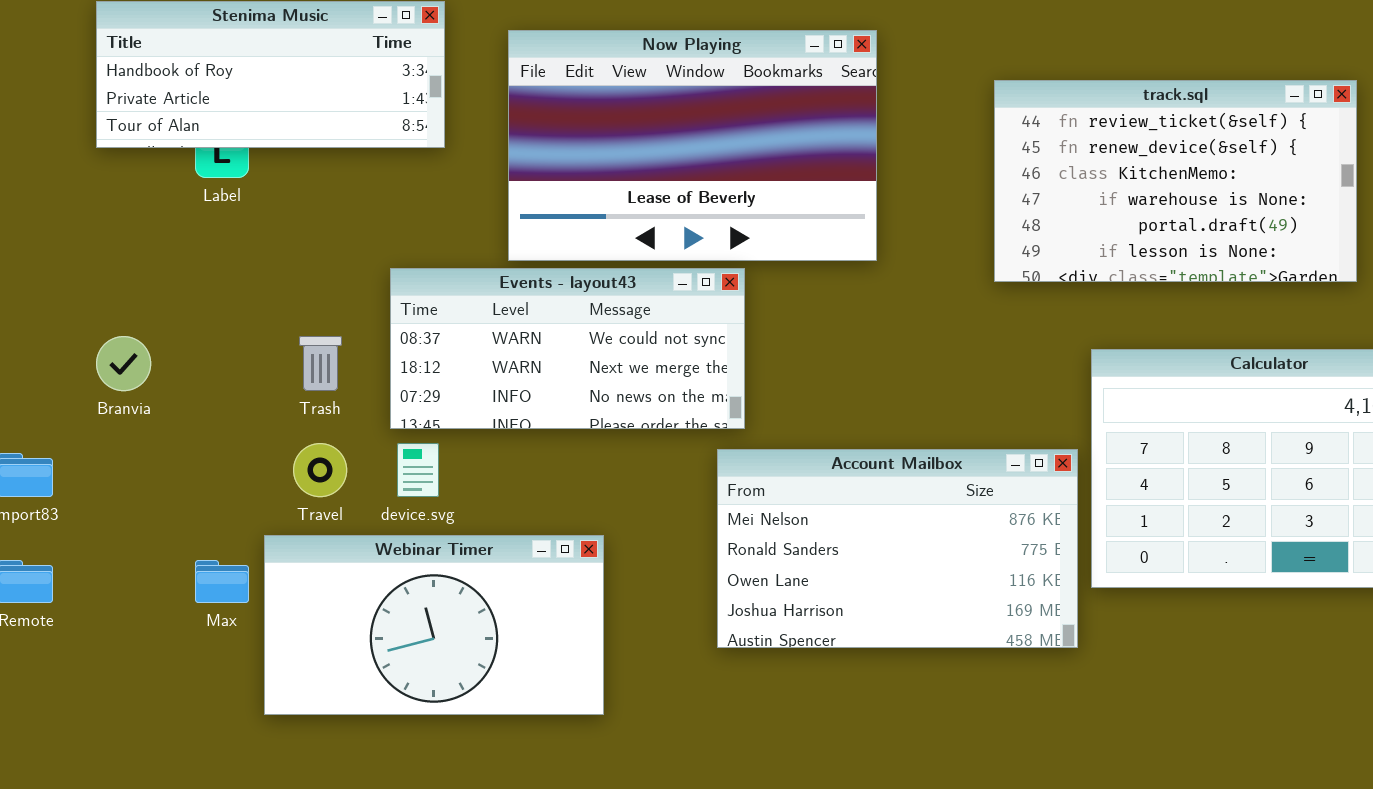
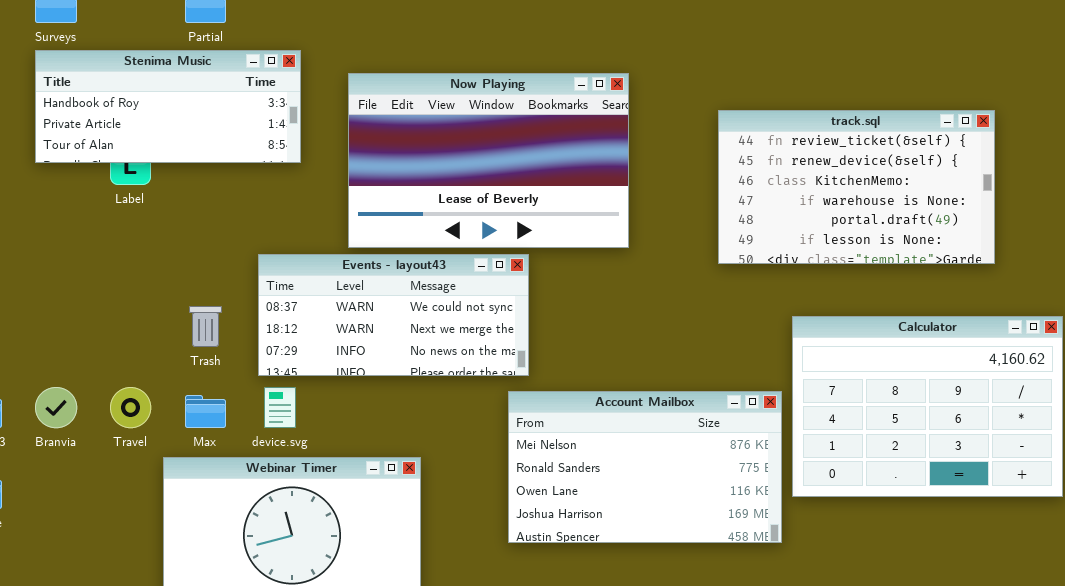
Branvia: [96,336,151,391] -> [35,387,77,428], moved
Travel: [293,443,347,497] -> [110,387,151,428], moved
Max: [195,560,249,603] -> [185,395,226,428], moved

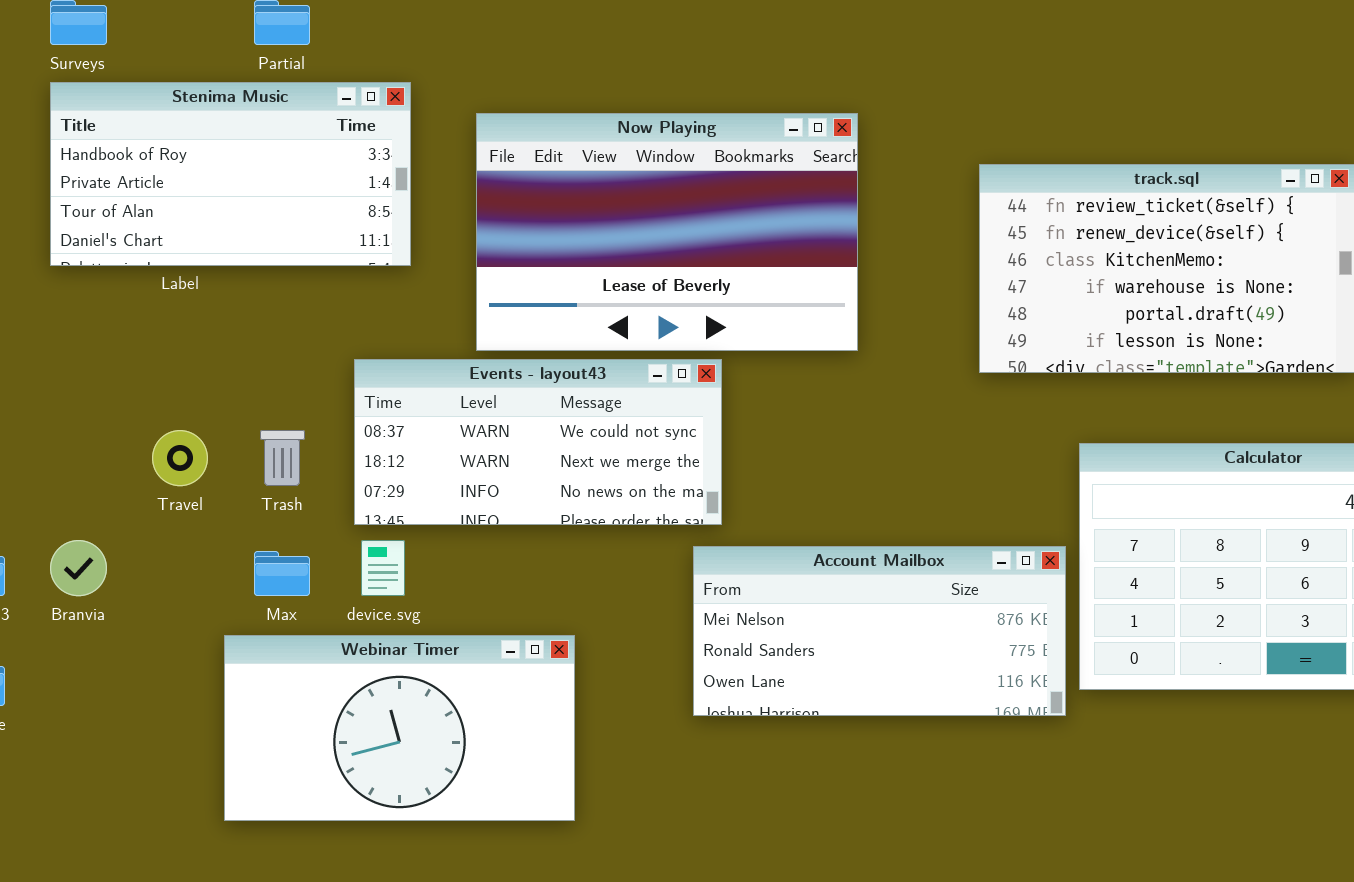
Stenima Music: [35,50,301,163] -> [50,82,411,266], resized
Travel: [110,387,151,428] -> [152,430,208,486], moved
Account Mailbox: [508,391,782,543] -> [693,546,1066,716], resized

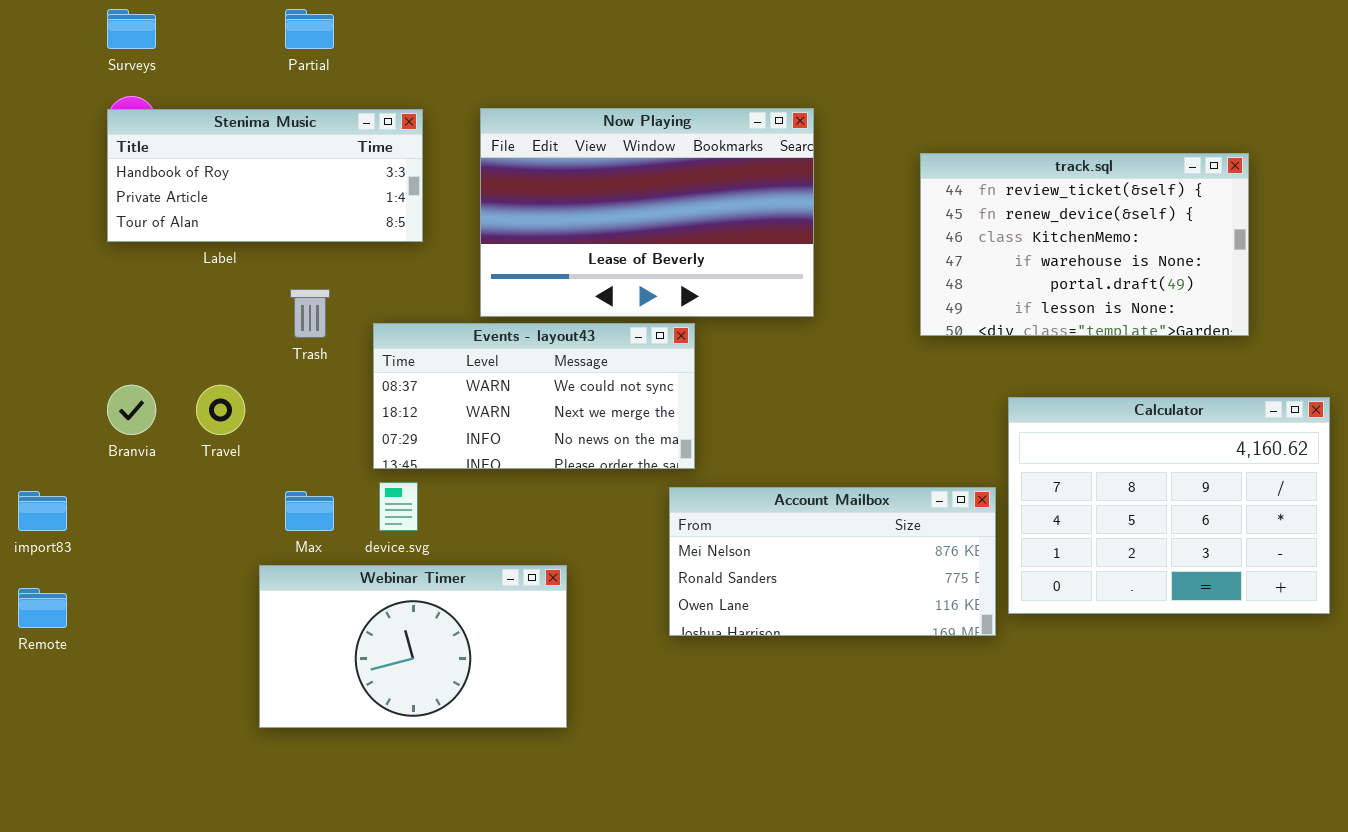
Stenima Music: [50,82,411,266] -> [107,109,423,242], resized
Trash: [260,430,305,486] -> [290,289,330,338], moved
Branvia: [50,540,107,596] -> [107,385,156,435], moved

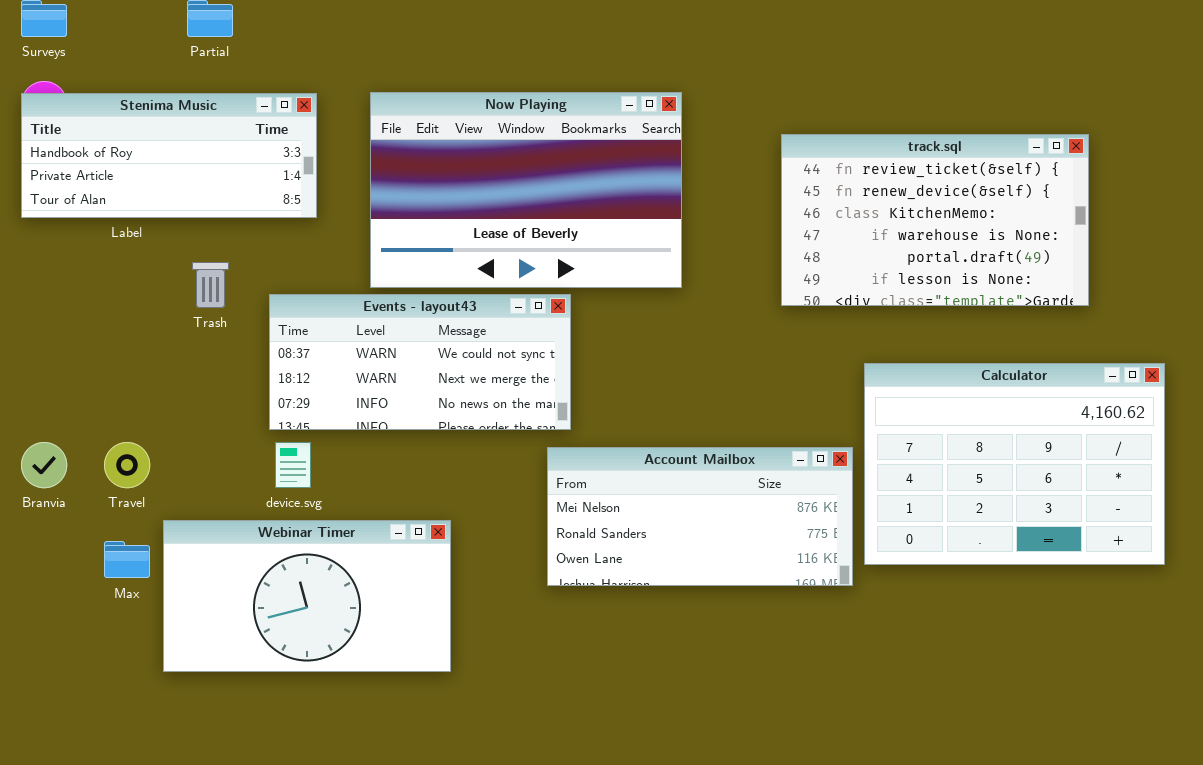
Branvia: [107,385,156,435] -> [21,442,67,488], moved
Travel: [196,385,245,435] -> [104,442,150,488], moved
Max: [285,491,334,531] -> [104,541,150,578], moved

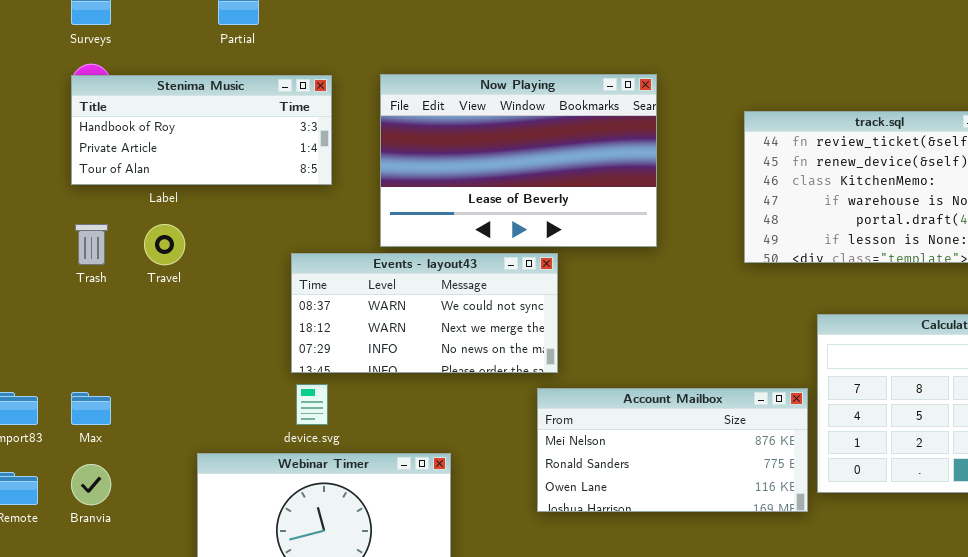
Trash: [192,262,229,308] -> [75,224,108,265], moved
Branvia: [21,442,67,488] -> [71,464,111,505], moved
Travel: [104,442,150,488] -> [144,224,185,265], moved
Max: [104,541,150,578] -> [71,392,111,425], moved

